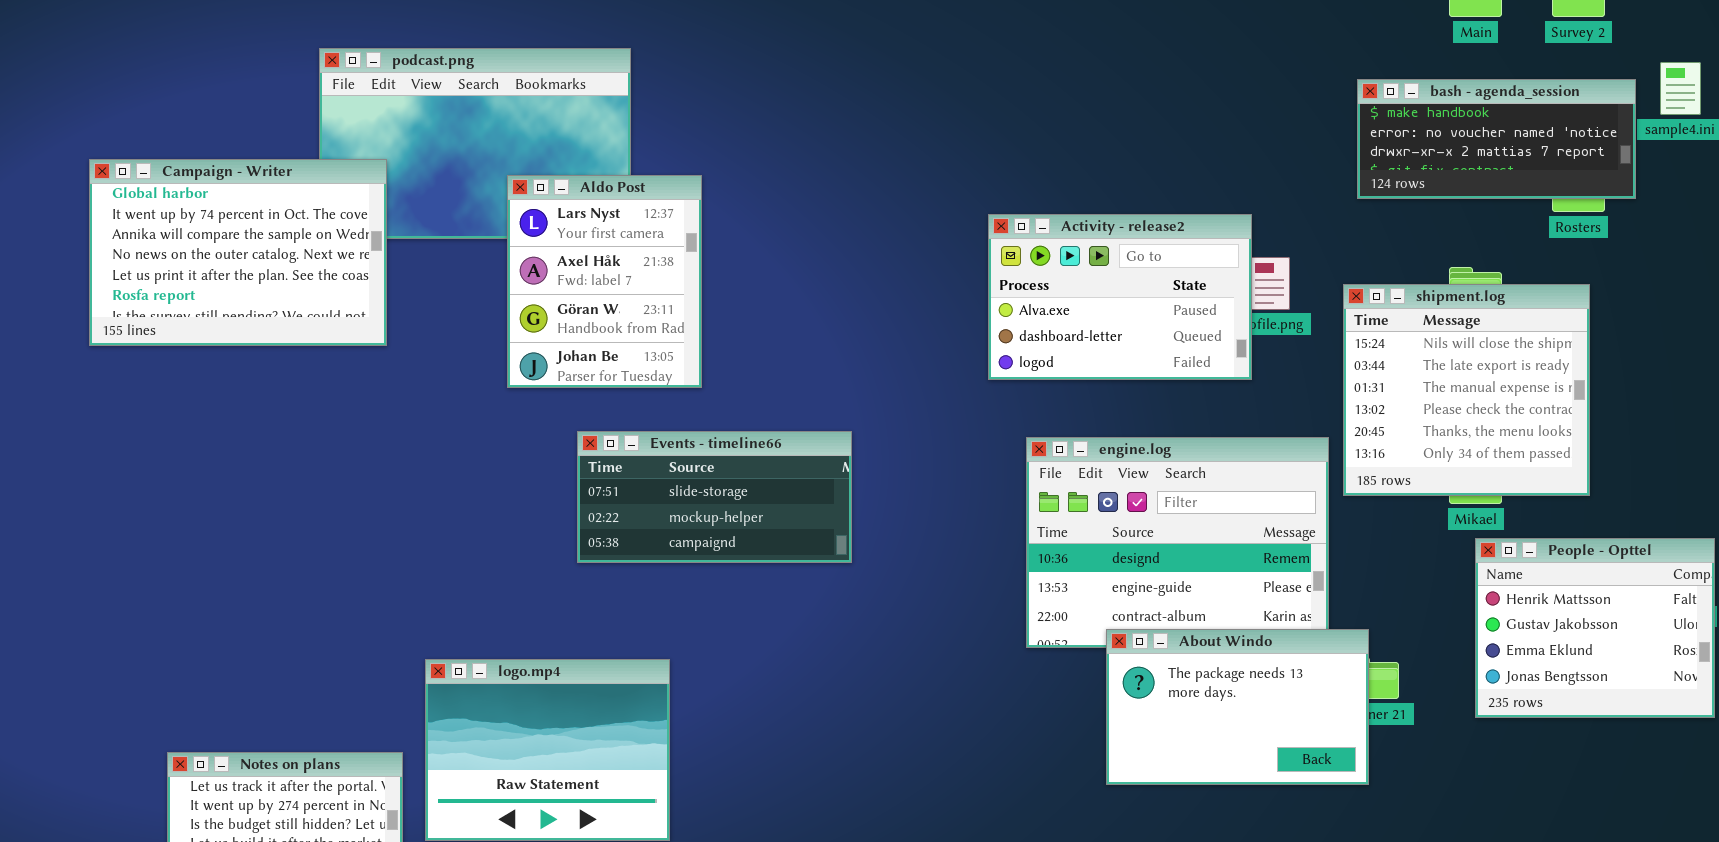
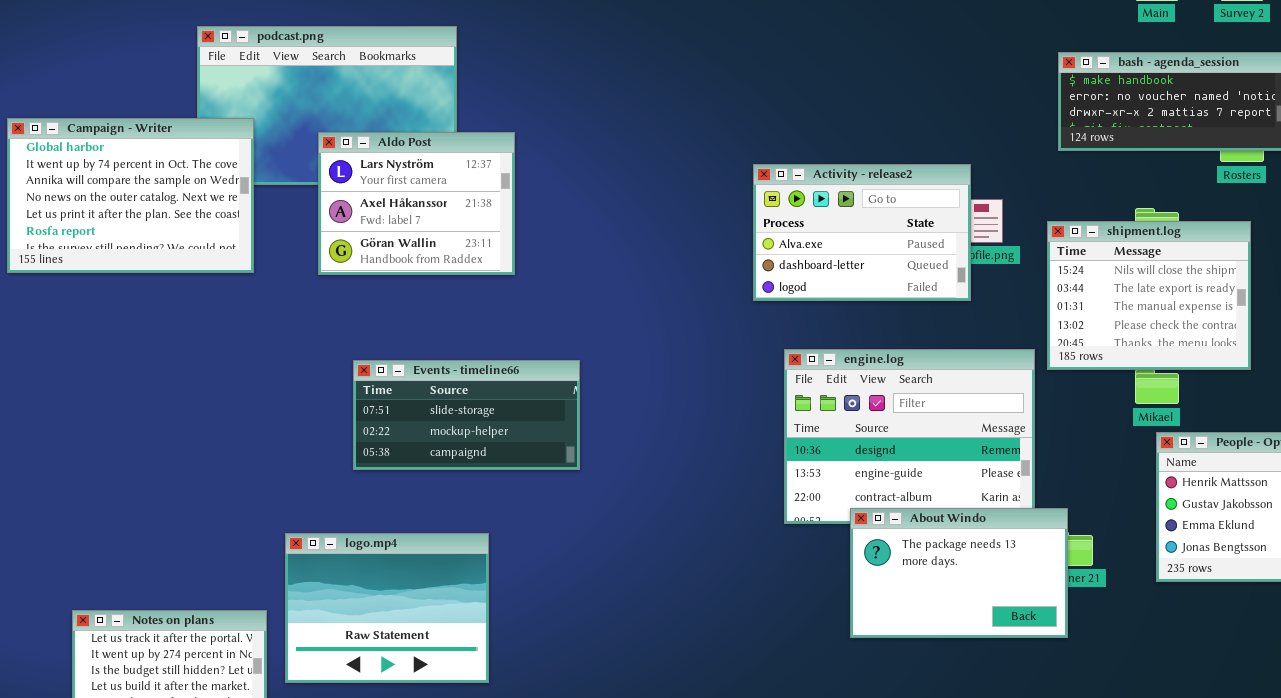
Aldo Post: [507,175,702,388] -> [318,132,515,275], resized
shipment.log: [1343,284,1590,496] -> [1047,221,1251,370], resized
Events - timeline66: [577,431,852,563] -> [353,360,580,470], moved

